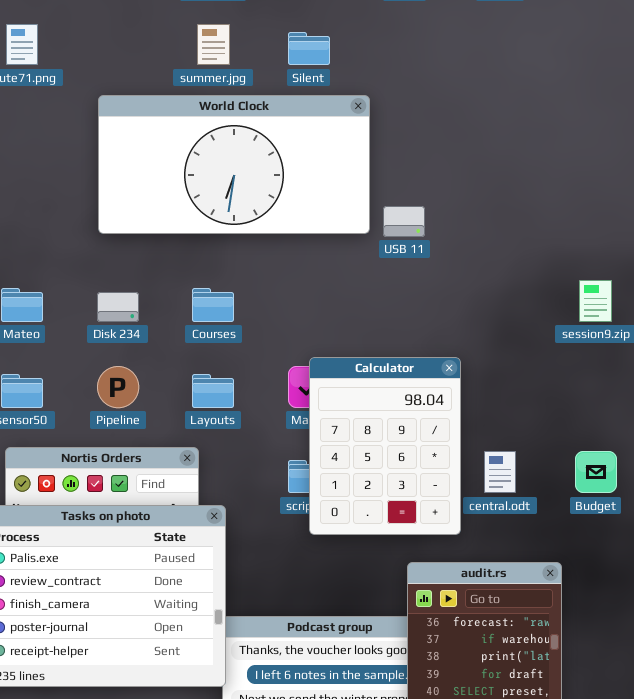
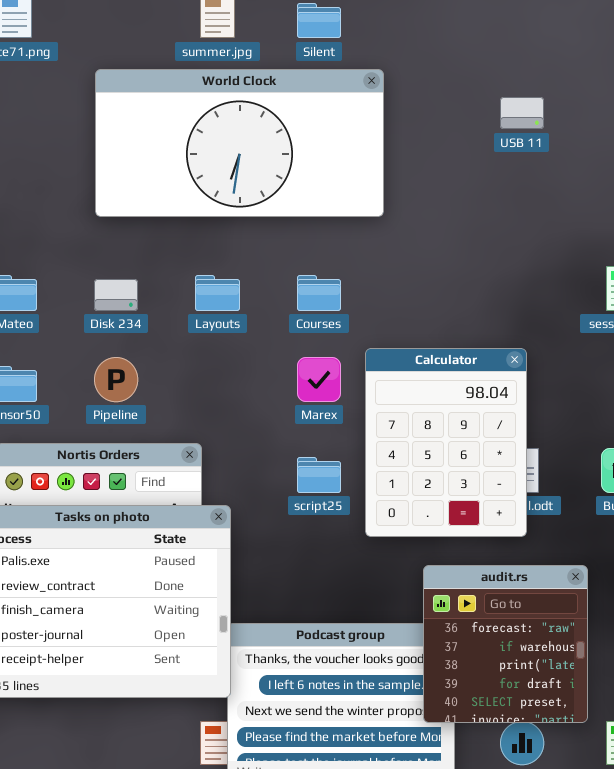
USB 11: [383,206,425,237] -> [500,97,544,129], moved
Courses: [192,288,234,322] -> [297,275,341,311], moved
Calculator: [309,357,461,535] -> [365,348,527,537], moved
Layouts: [192,374,234,408] -> [195,275,240,311], moved

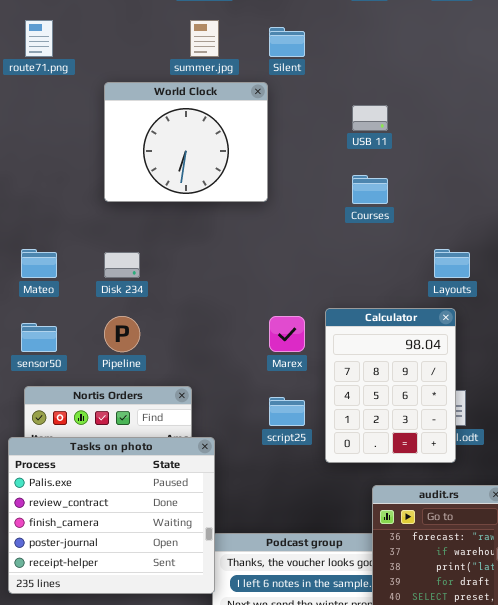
World Clock: [95,69,384,217] -> [104,82,268,202], resized
USB 11: [500,97,544,129] -> [352,105,388,131], moved
Layouts: [195,275,240,311] -> [434,249,470,278], moved
Courses: [297,275,341,311] -> [352,175,388,204], moved

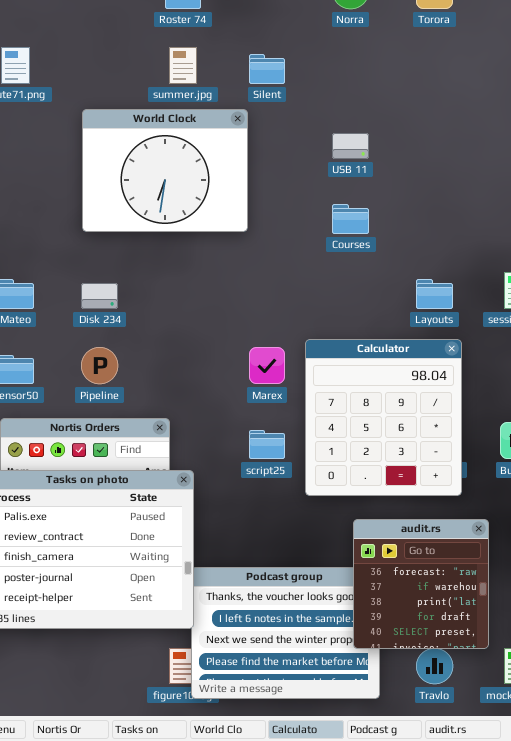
Calculator: [325,308,456,463] -> [305,339,462,496], resized

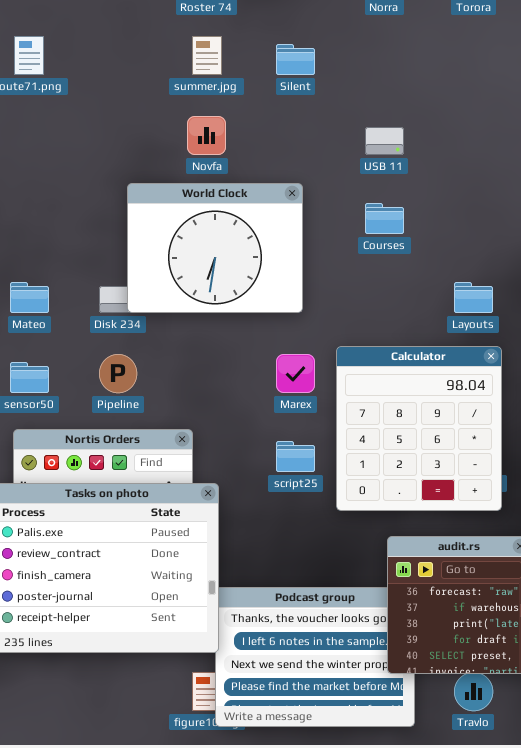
World Clock: [82,109,248,232] -> [127,183,303,313], moved

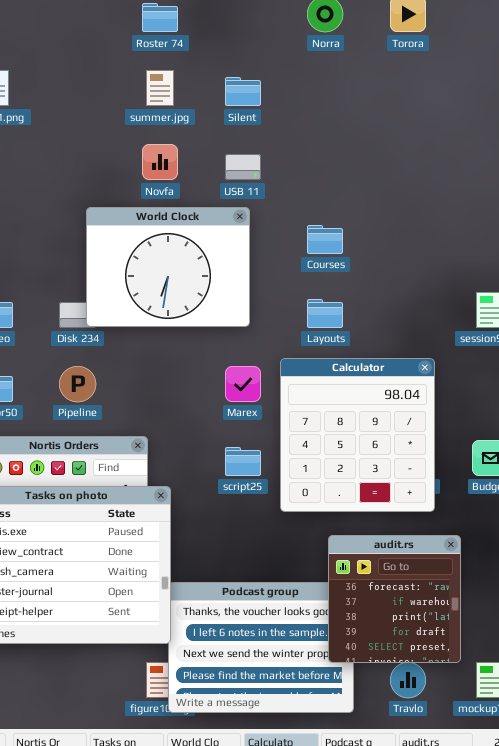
USB 11: [365,127,404,155] -> [225,154,261,180], moved
Layouts: [454,282,493,313] -> [307,299,343,328], moved

